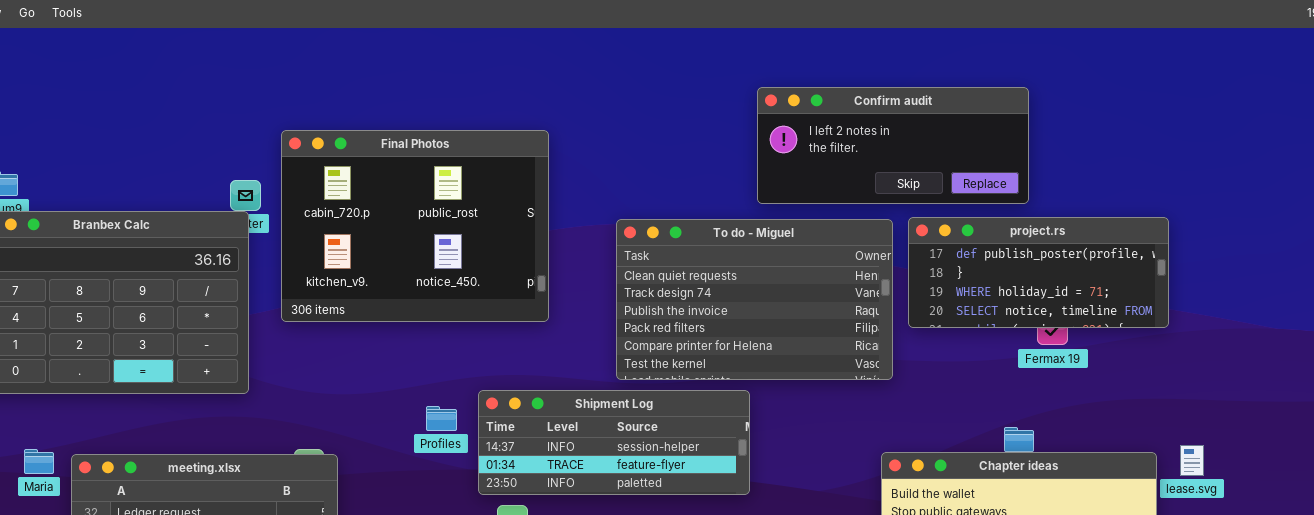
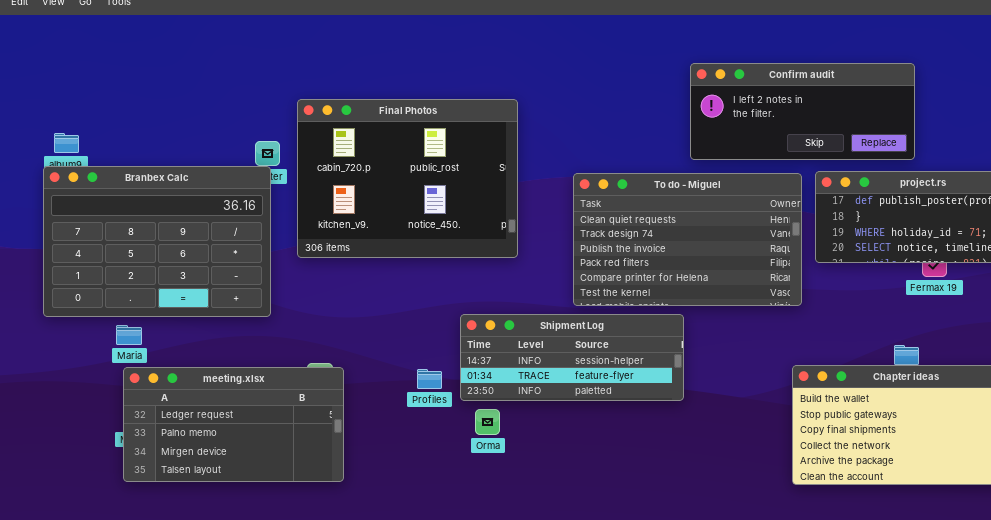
Profiles: [426,406,457,431] -> [417,369,442,389], moved
Maria: [24,449,54,474] -> [116,325,142,345], moved

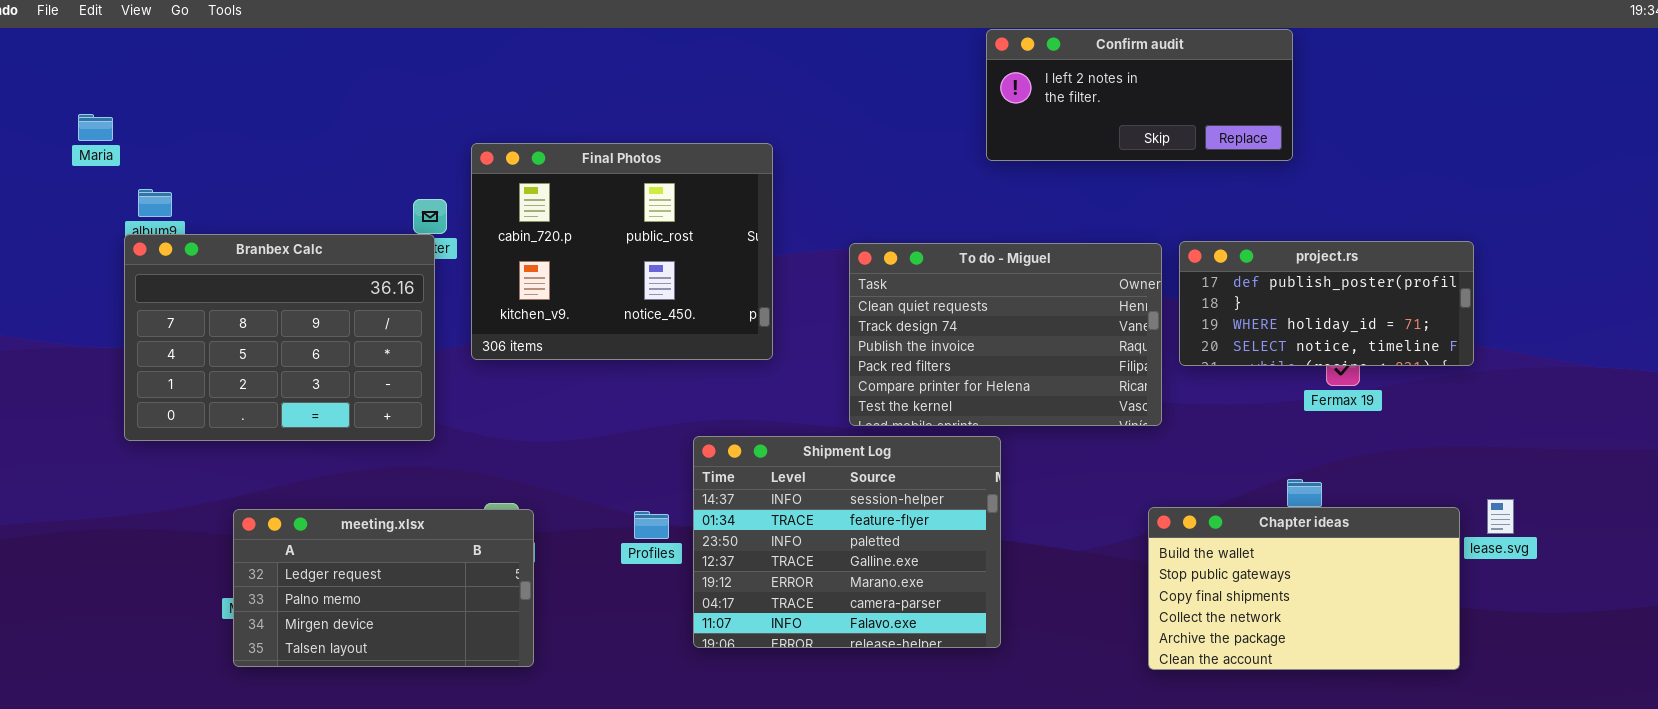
Confirm audit: [690,63,915,160] -> [986,29,1293,161], moved
Shipment Log: [460,314,684,401] -> [693,436,1001,648], resized
Maria: [116,325,142,345] -> [78,114,113,141], moved

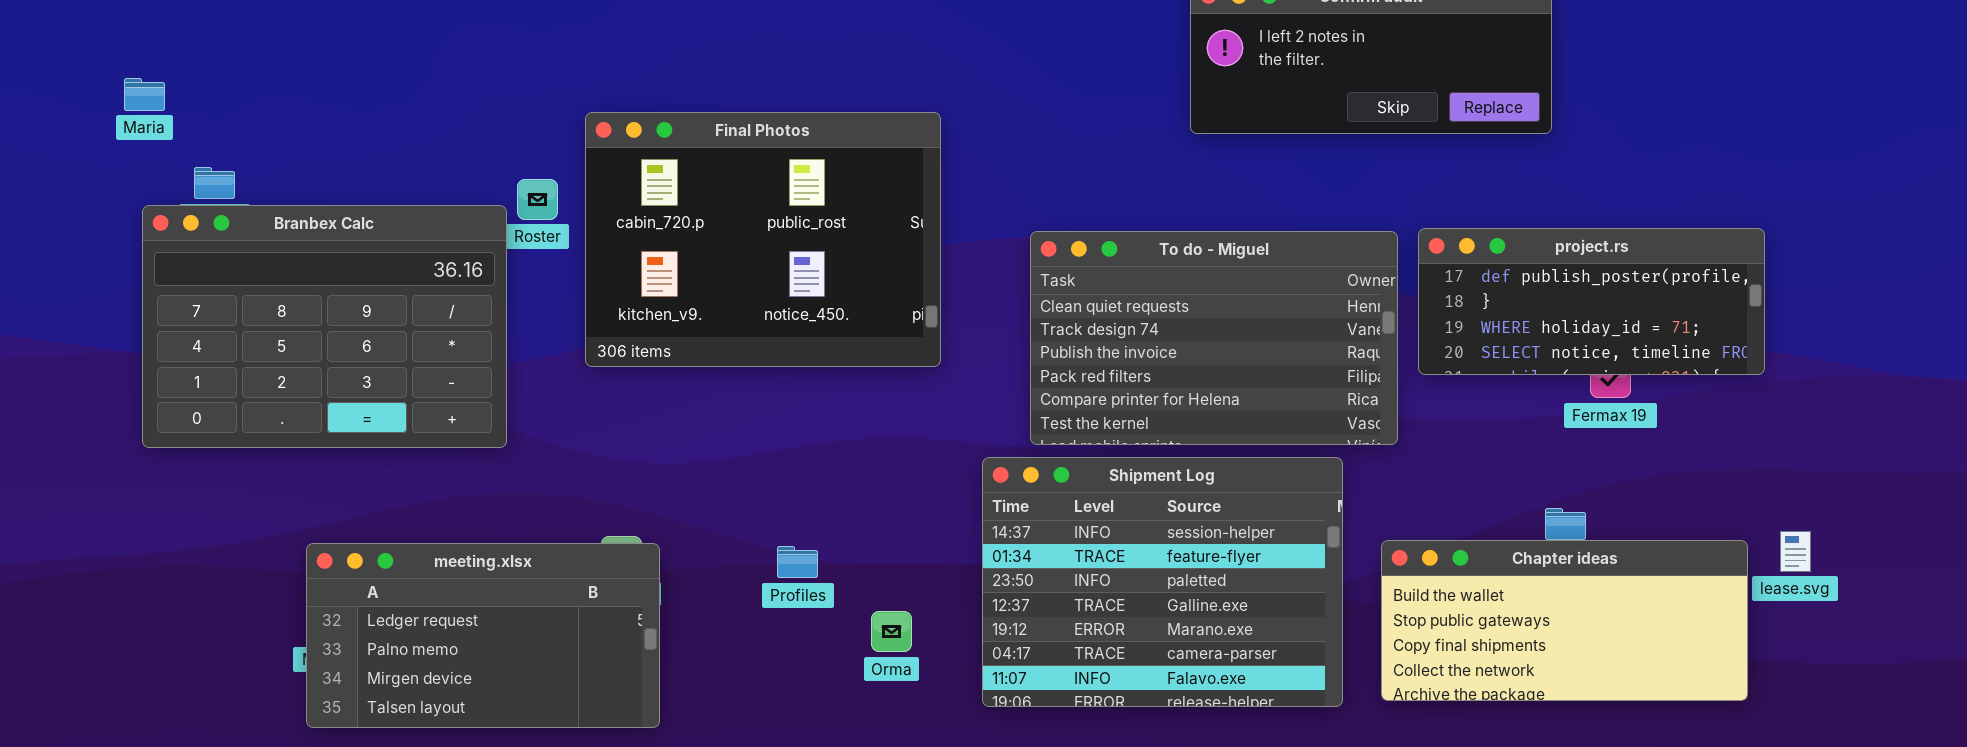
Branbex Calc: [124,234,435,441] -> [142,205,507,448], moved
Shipment Log: [693,436,1001,648] -> [982,457,1343,707], moved
Chapter ideas: [1148,507,1460,670] -> [1381,540,1748,701], resized

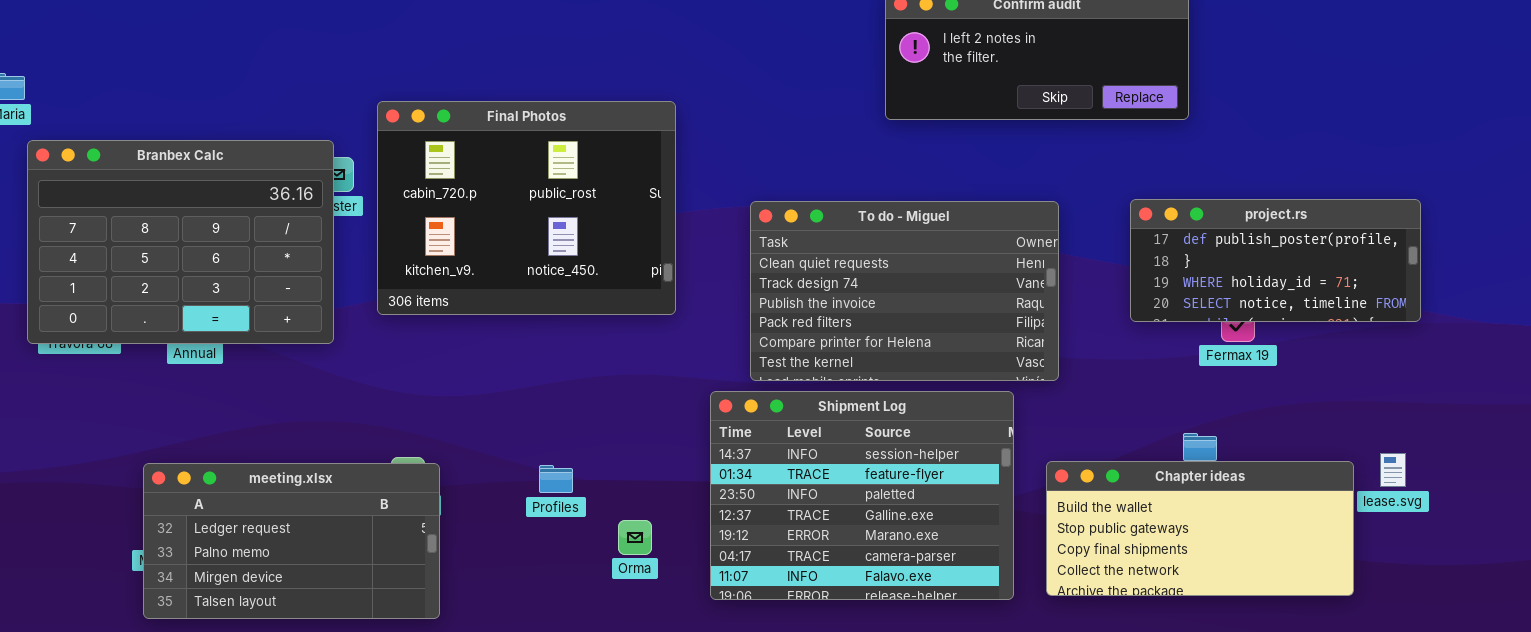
Branbex Calc: [142,205,507,448] -> [27,140,334,344], moved
project.rs: [1418,228,1765,375] -> [1130,199,1421,322], moved

